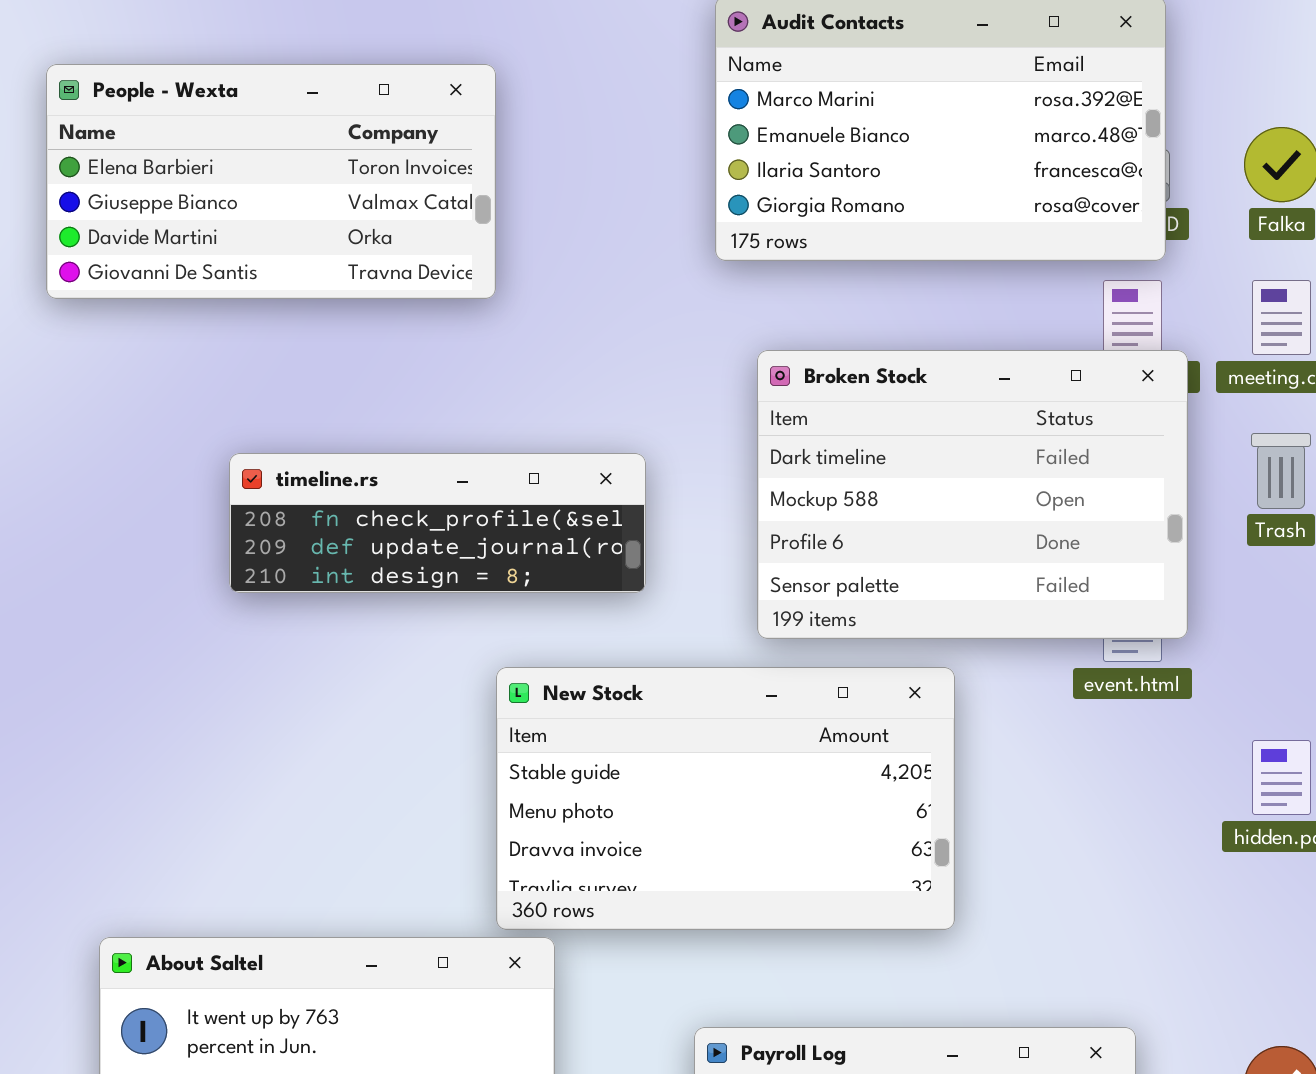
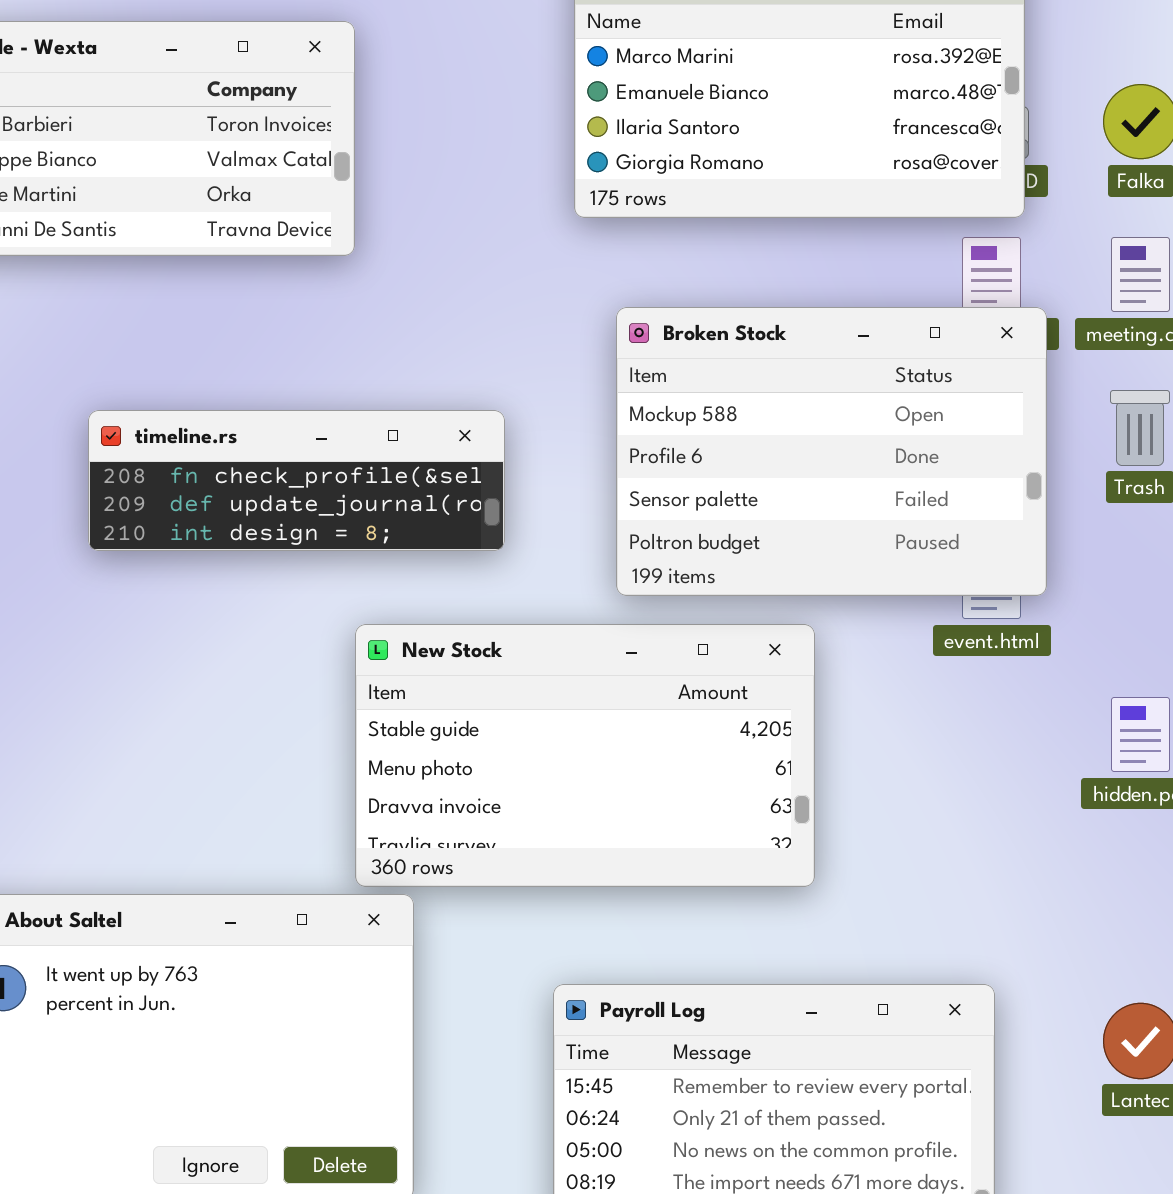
Broken Stock: [757,350,1188,639] -> [616,307,1047,596], scrolled down 1 row

